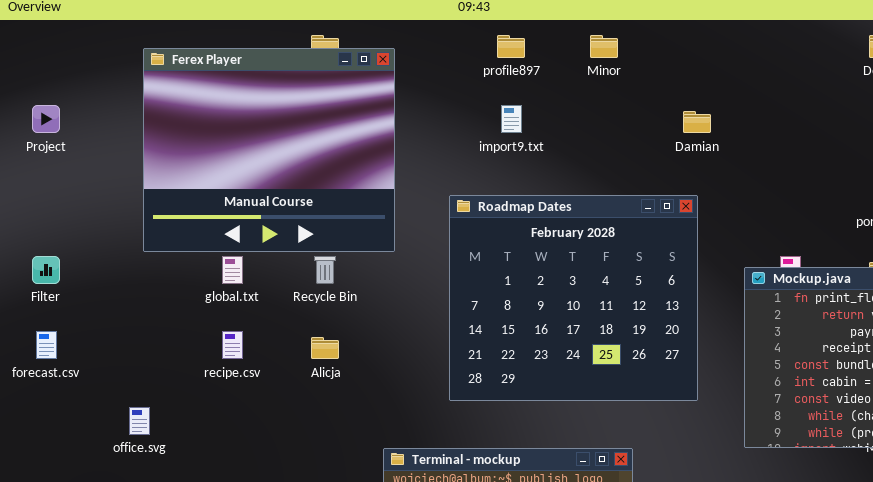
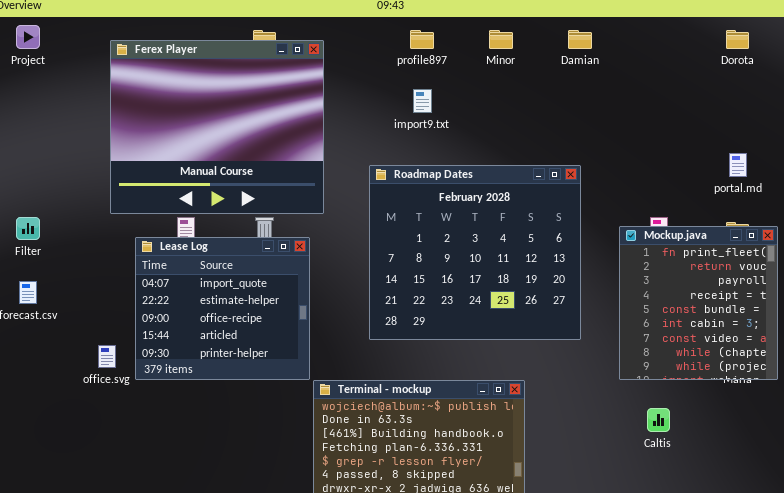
Project: [32,105,60,133] -> [16,25,40,49], moved
Damian: [683,111,711,133] -> [568,30,592,49], moved
Lease Log: none -> [135,237,310,380], opened

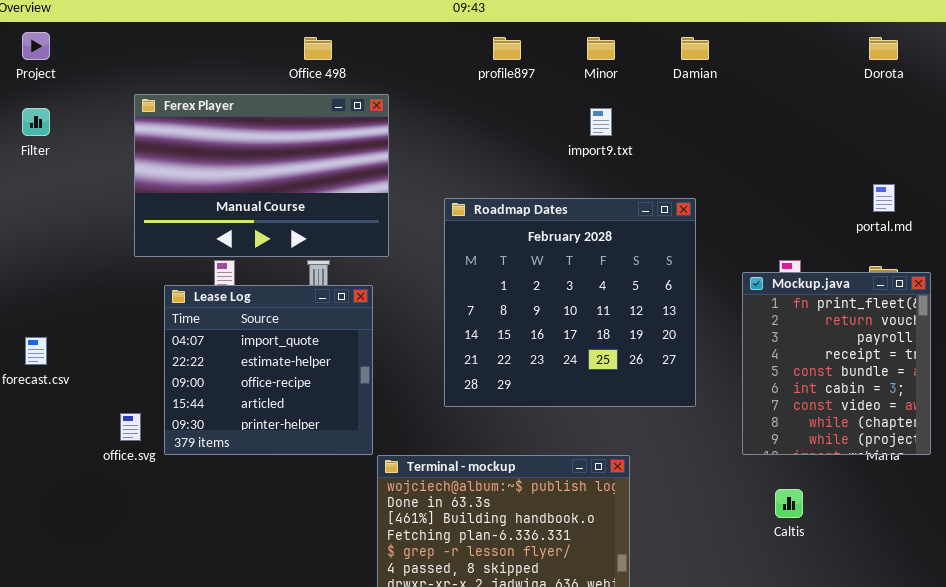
Ferex Player: [110,40,324,214] -> [134,94,389,257], resized
import9.txt: [413,89,432,113] -> [590,108,612,136], moved
Filter: [16,217,40,240] -> [22,108,50,136], moved

